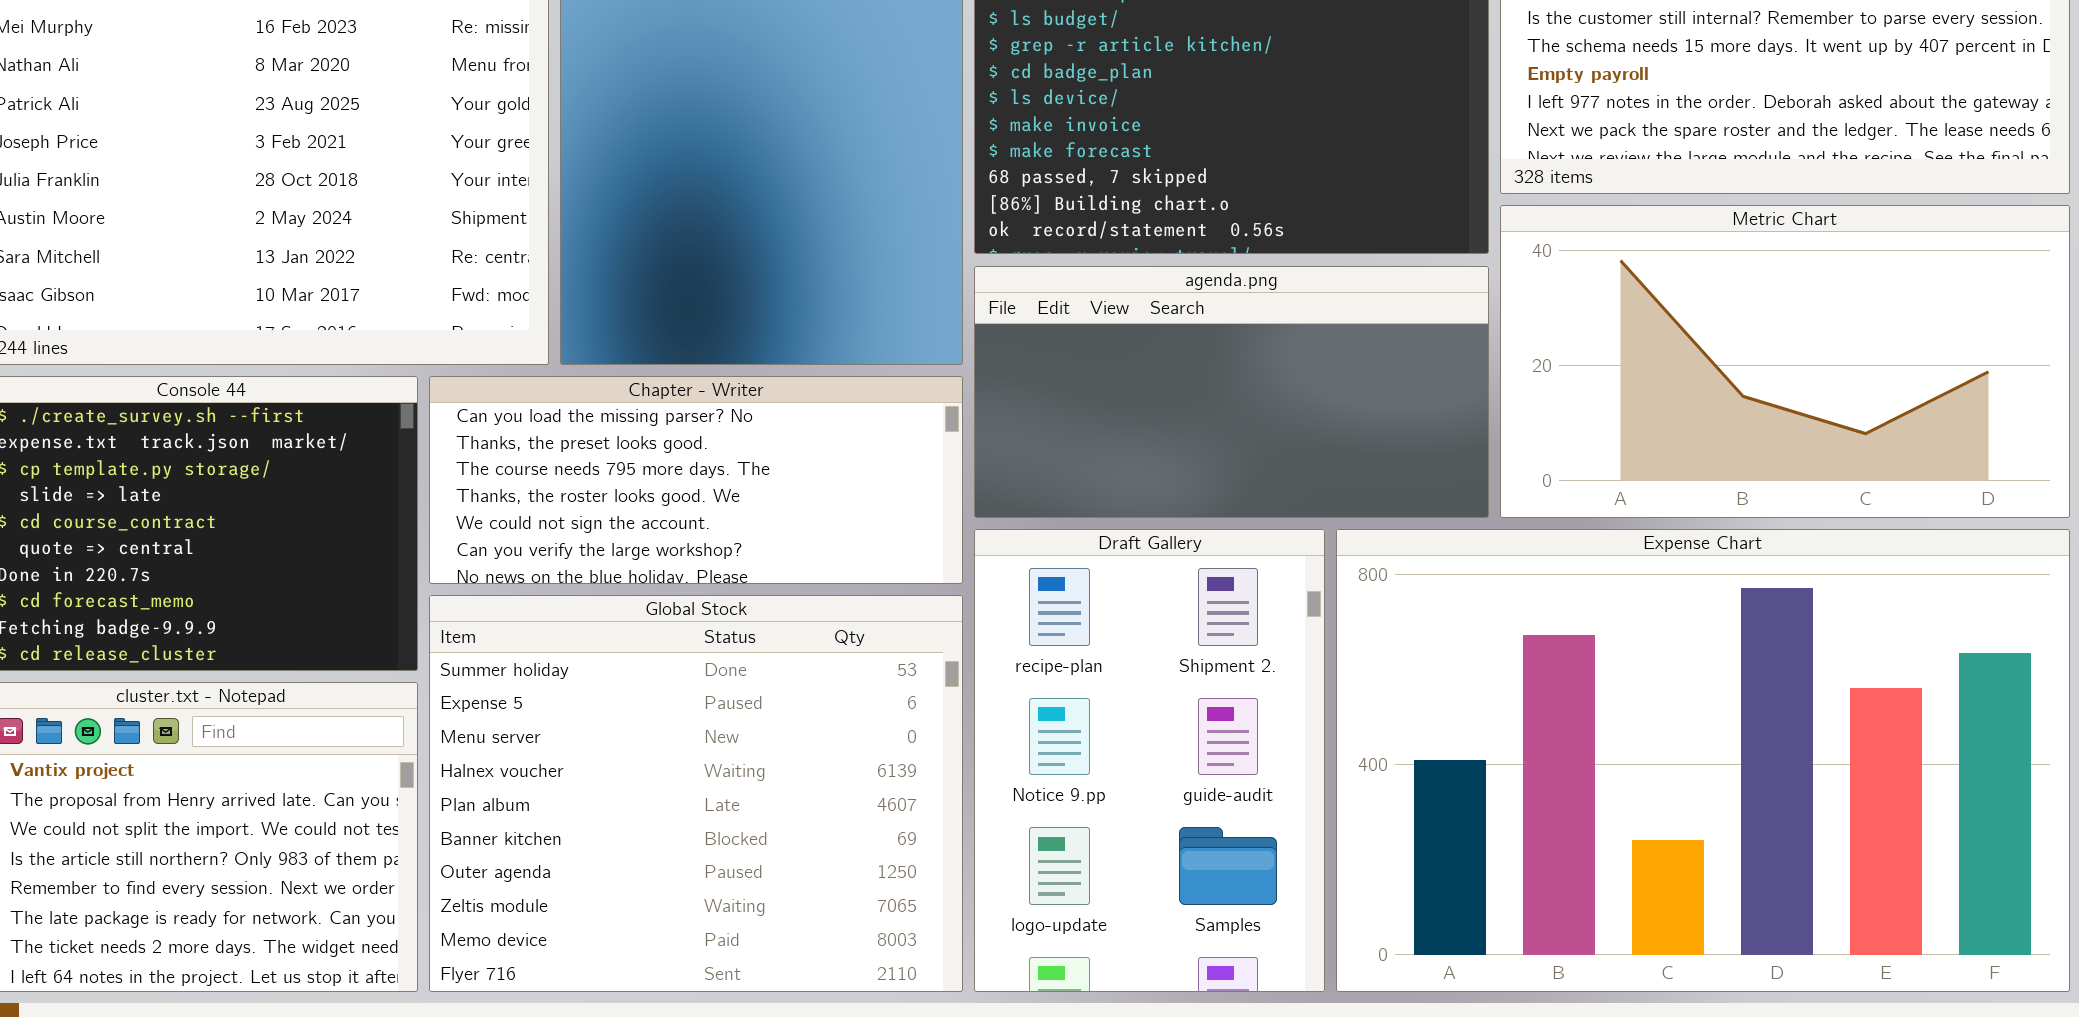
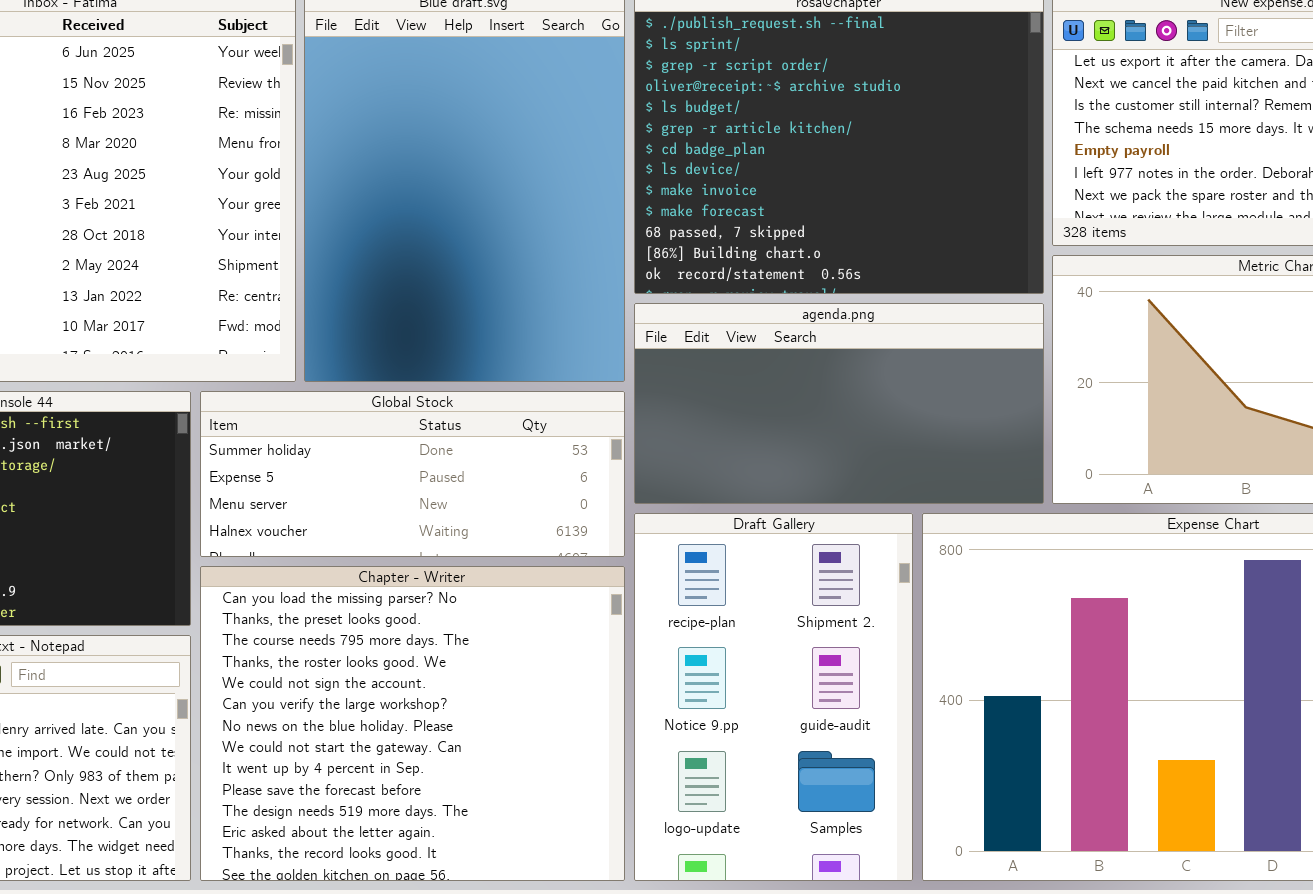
Chapter - Writer: [429,376,963,584] -> [200,566,625,881], moved, resized
Global Stock: [429,595,963,992] -> [200,391,625,557], moved, resized

